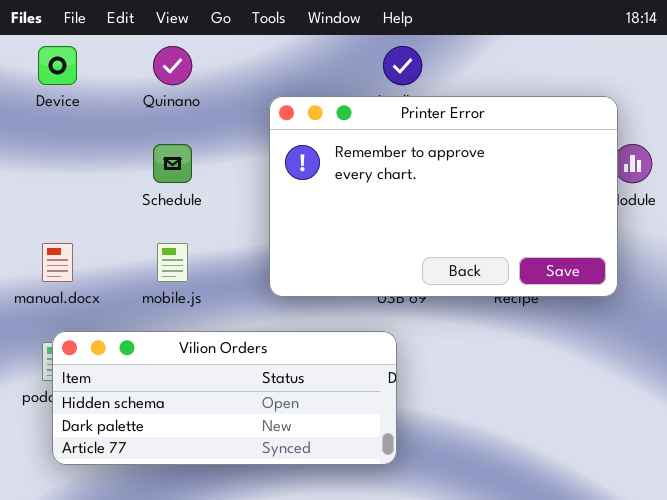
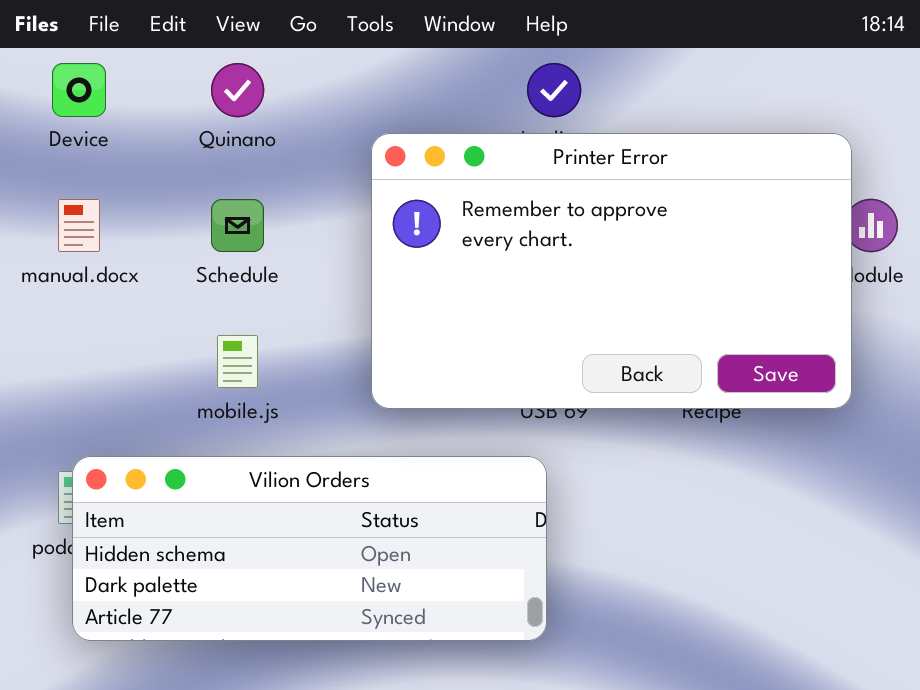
manual.docx: [42,243,73,282] -> [58,199,100,252], moved

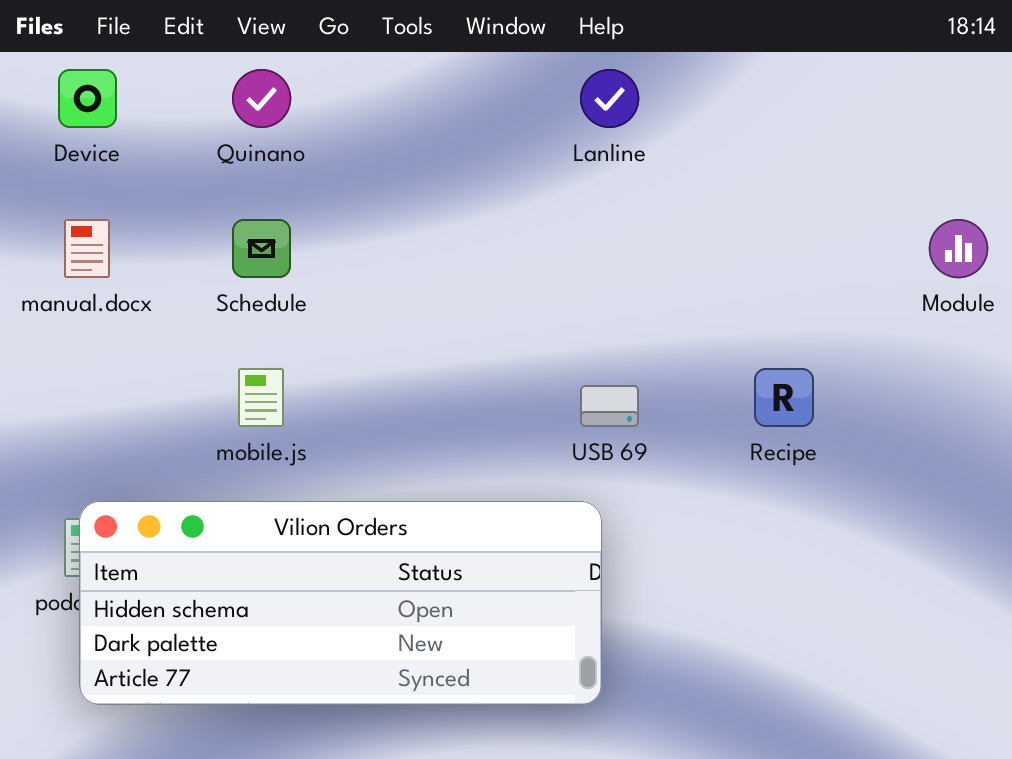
Printer Error: [371,133,852,409] -> none, closed

